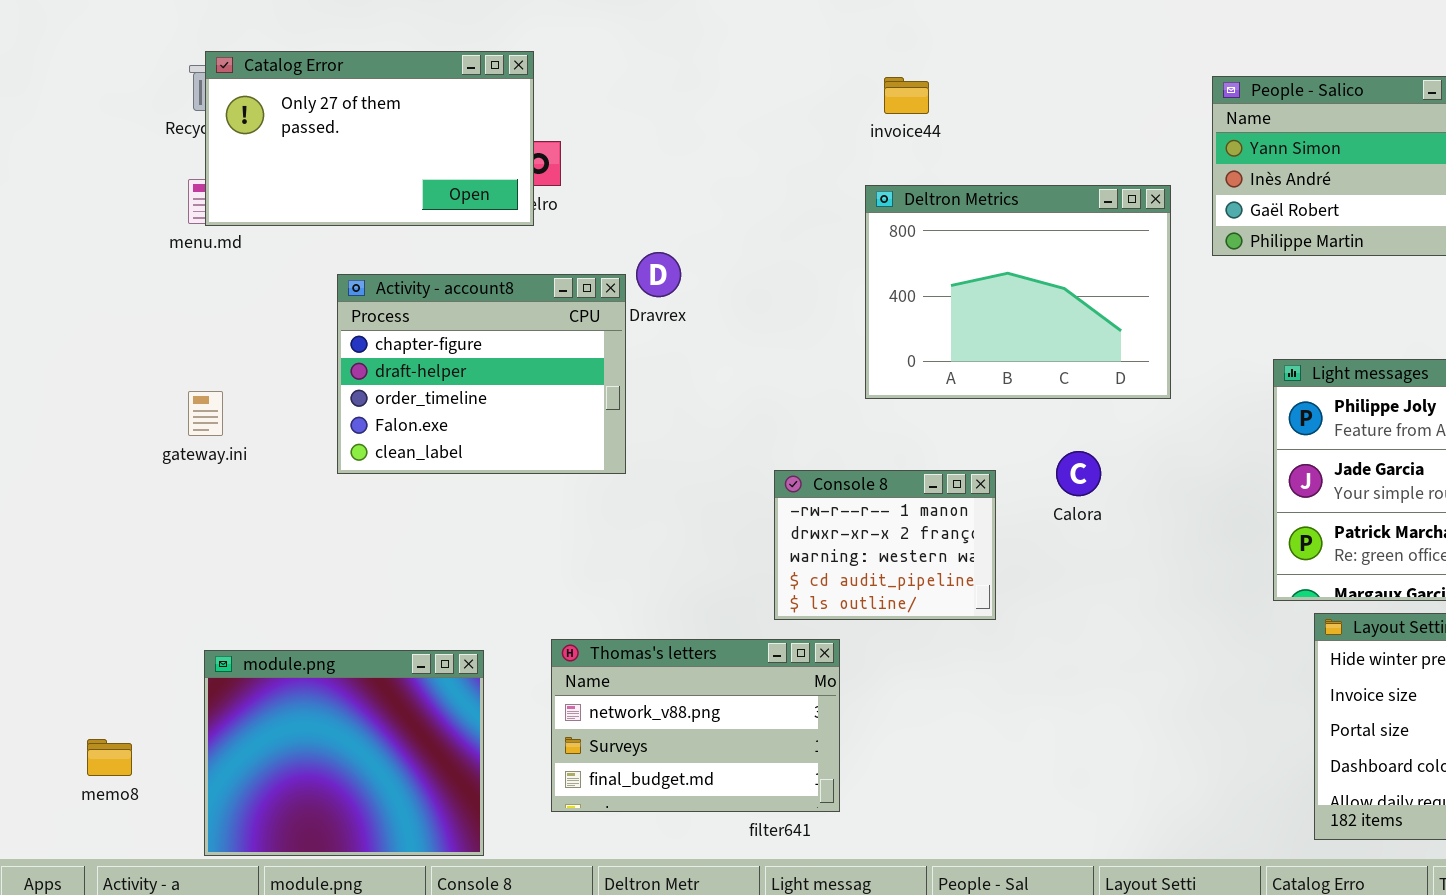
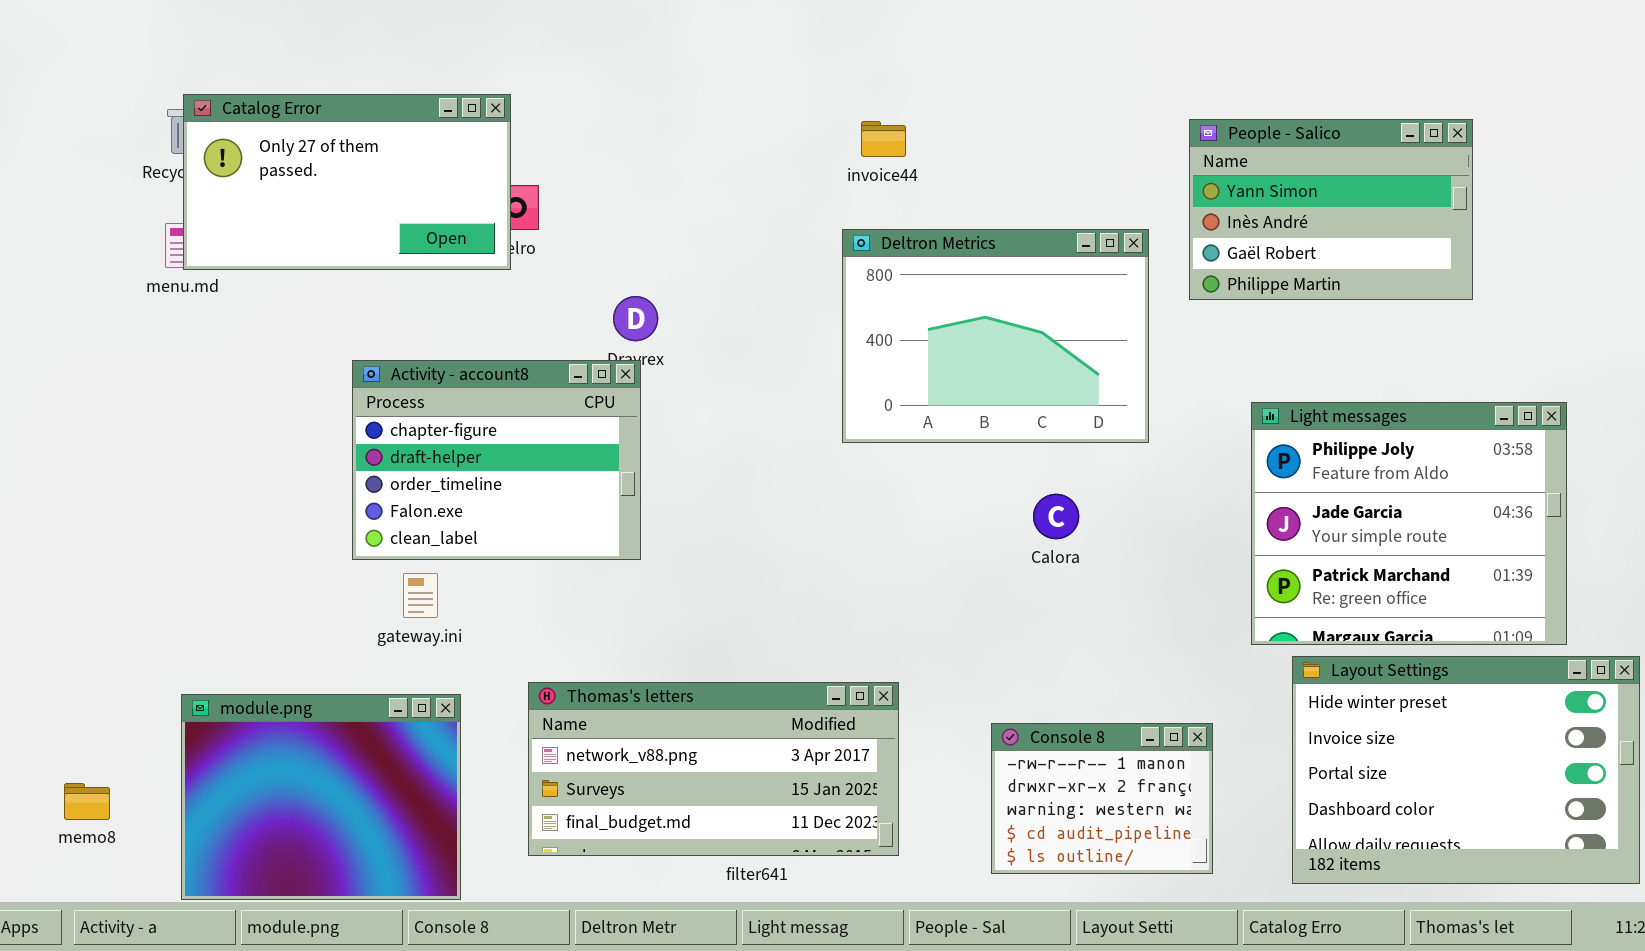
Activity - account8: [337,274,626,474] -> [352,360,641,560], moved
gateway.ini: [188,391,223,436] -> [403,573,438,618], moved
Console 8: [774,470,996,620] -> [991,723,1213,874], moved
Thomas's letters: [551,639,840,812] -> [528,682,899,856], resized

